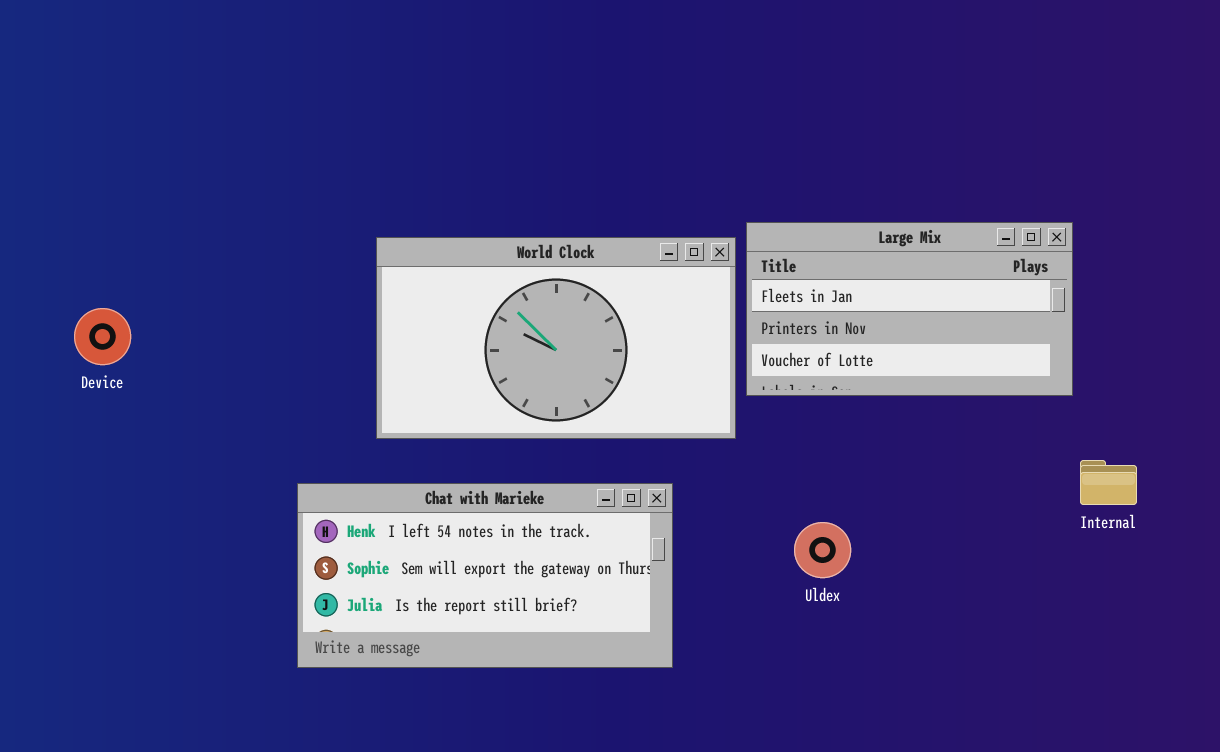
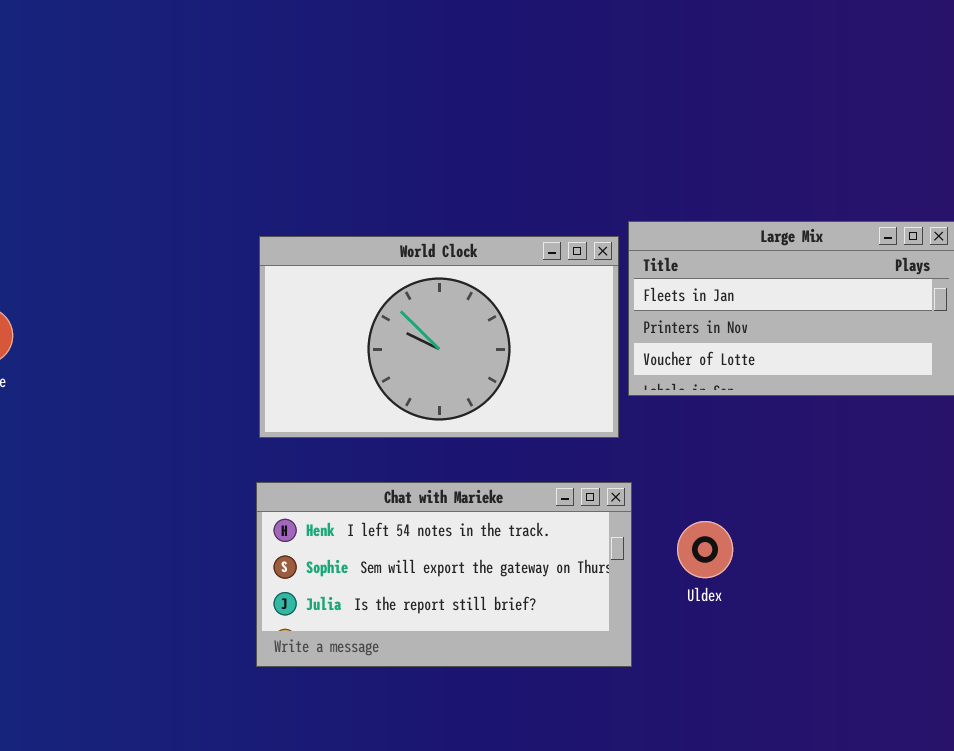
Chat with Marieke: [297,483,673,668] -> [256,482,632,667], moved

